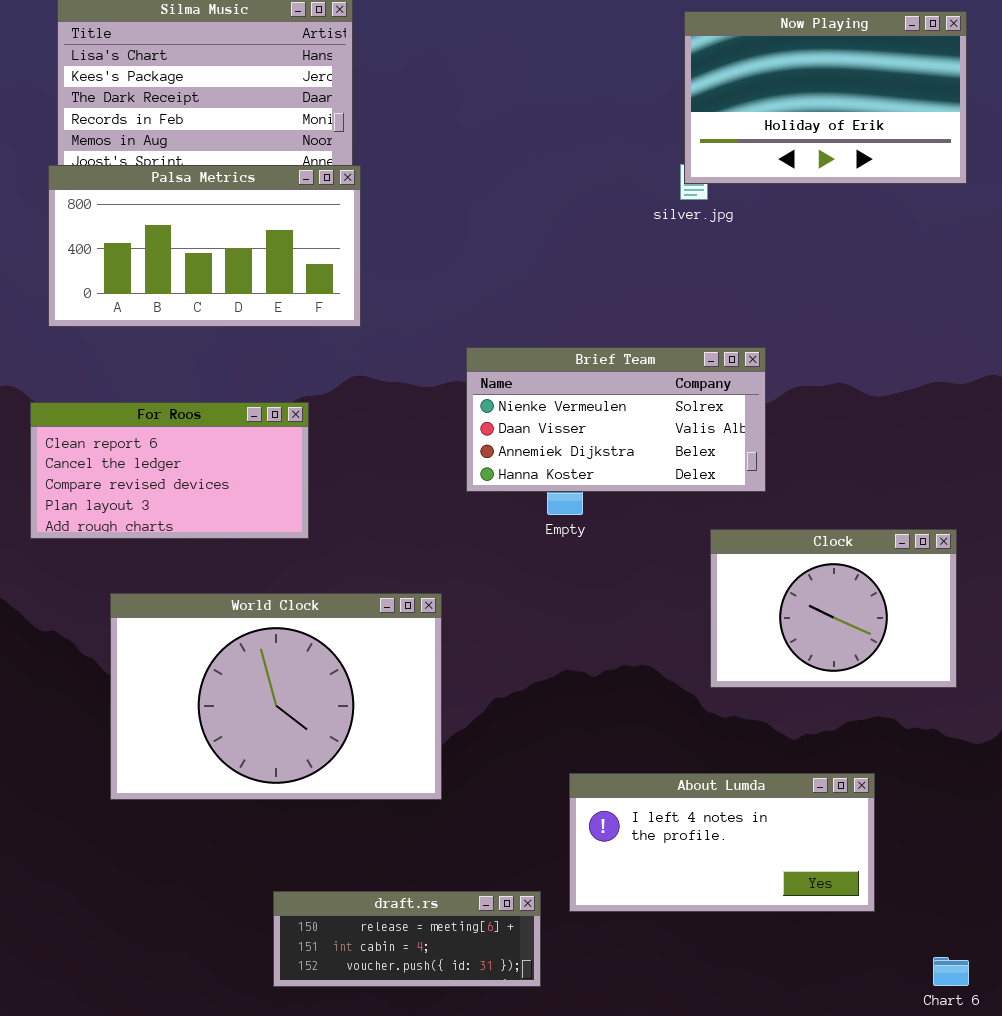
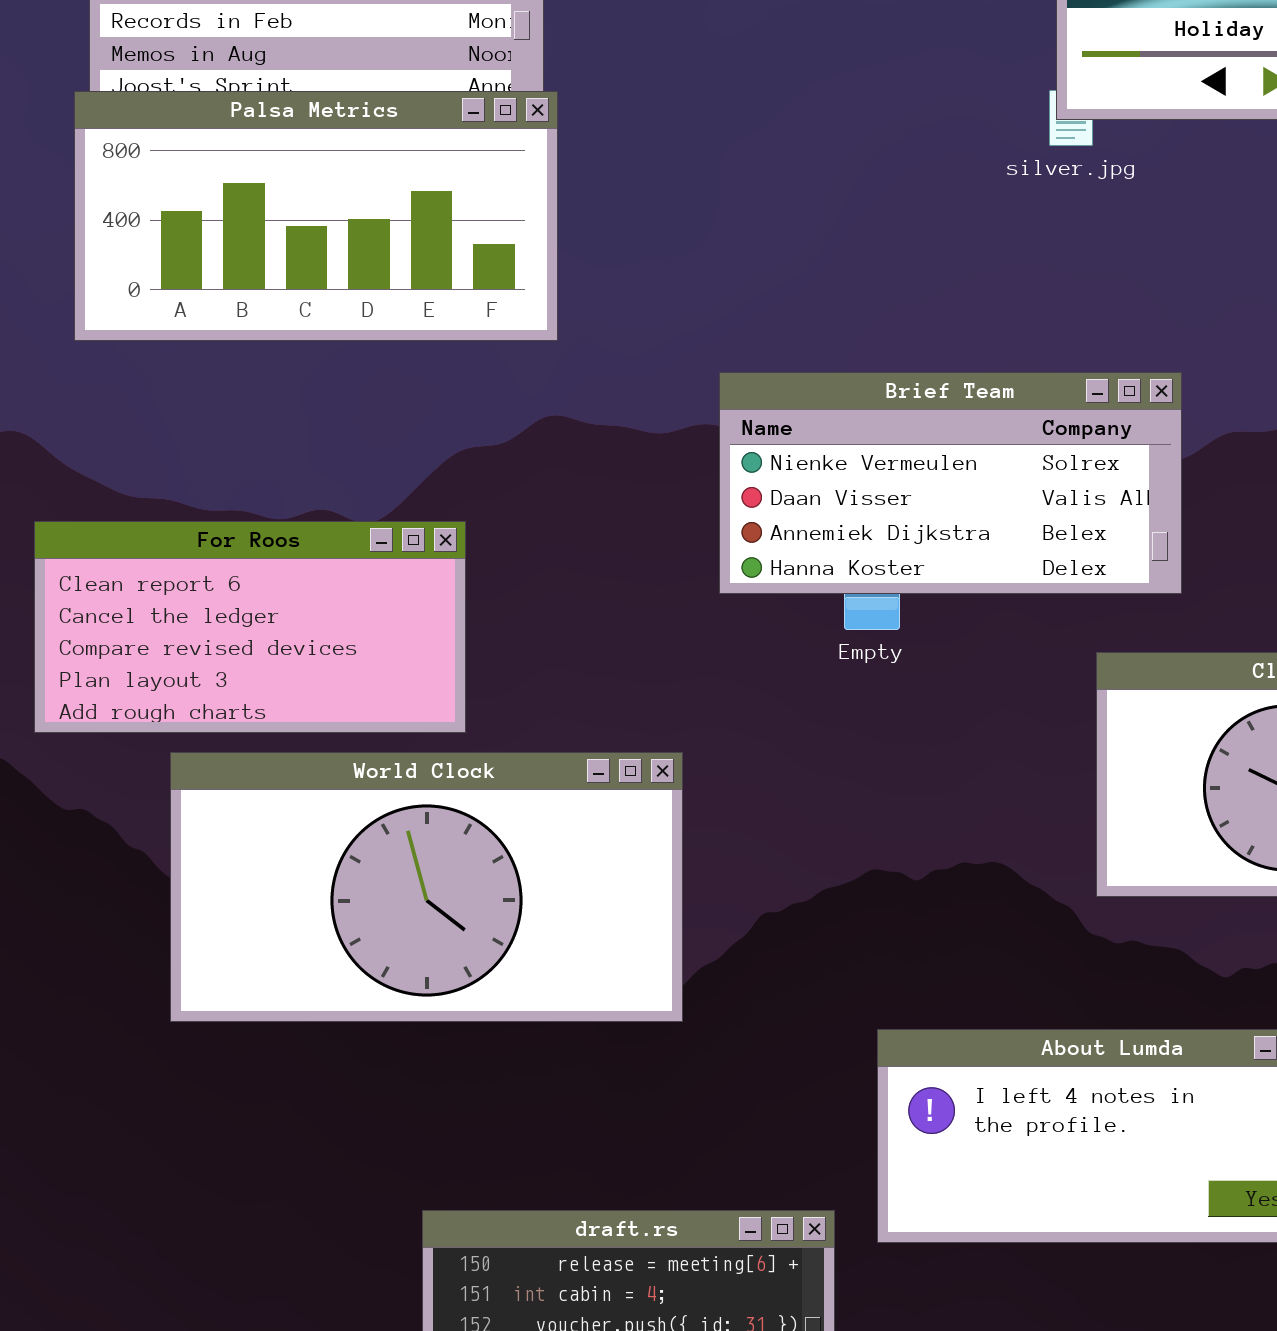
For Roos: [30,402,309,539] -> [34,521,466,733], moved
World Clock: [110,593,442,800] -> [170,752,683,1022], resized

